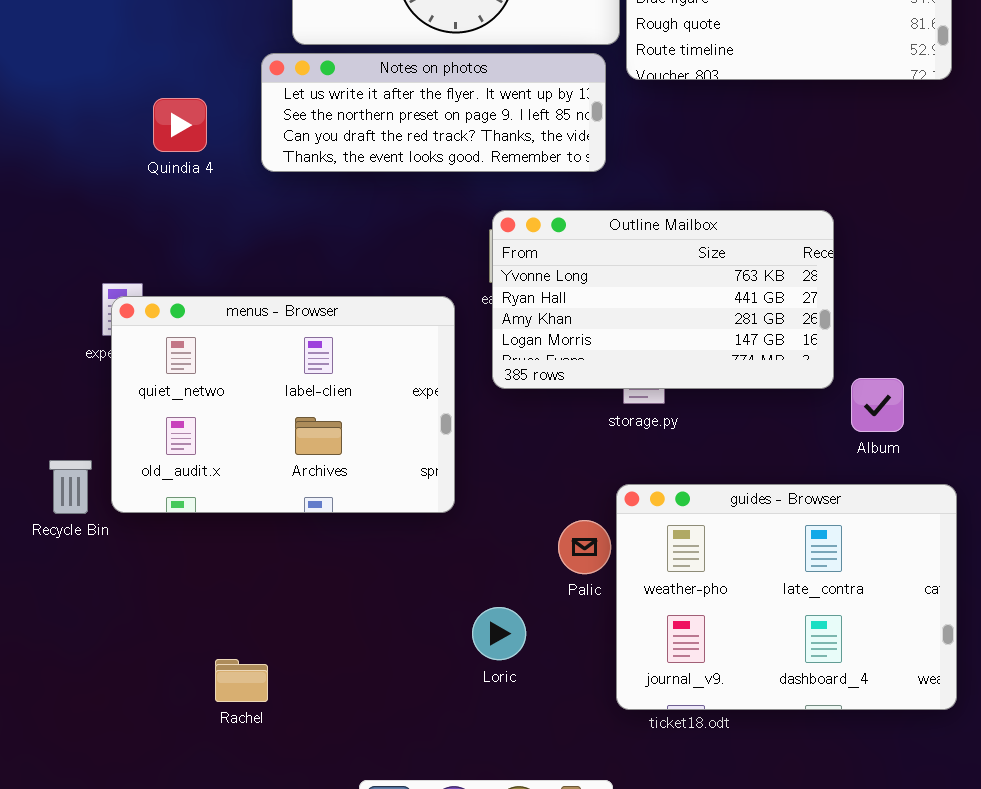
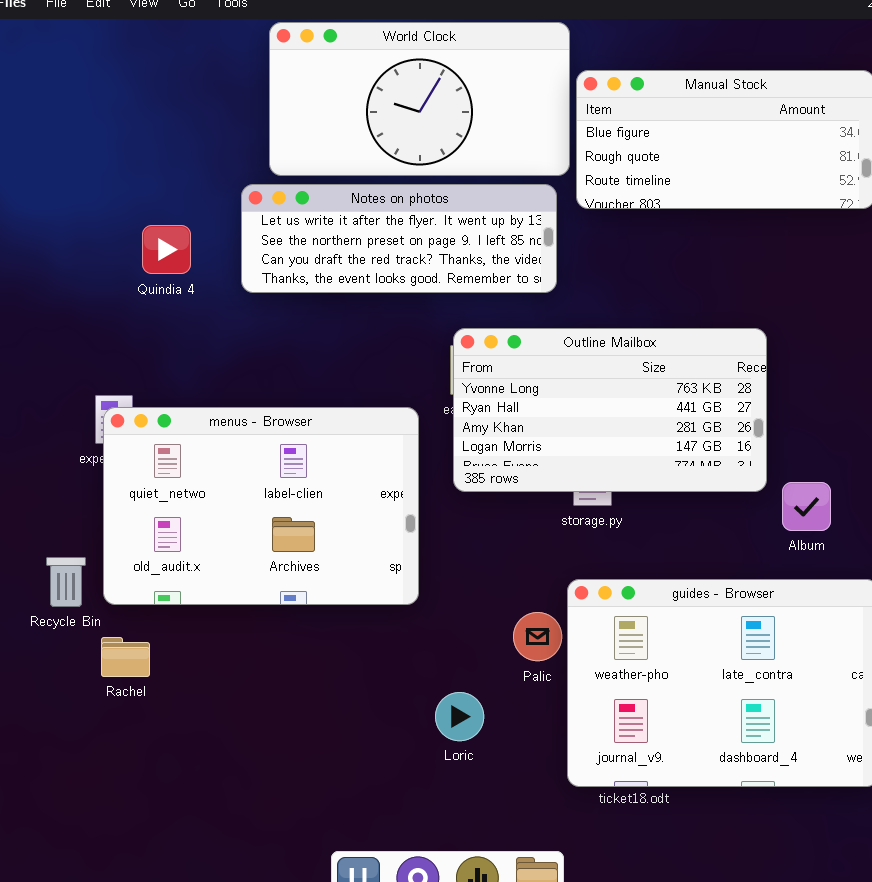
Rachel: [215,659,268,702] -> [101,637,150,677], moved

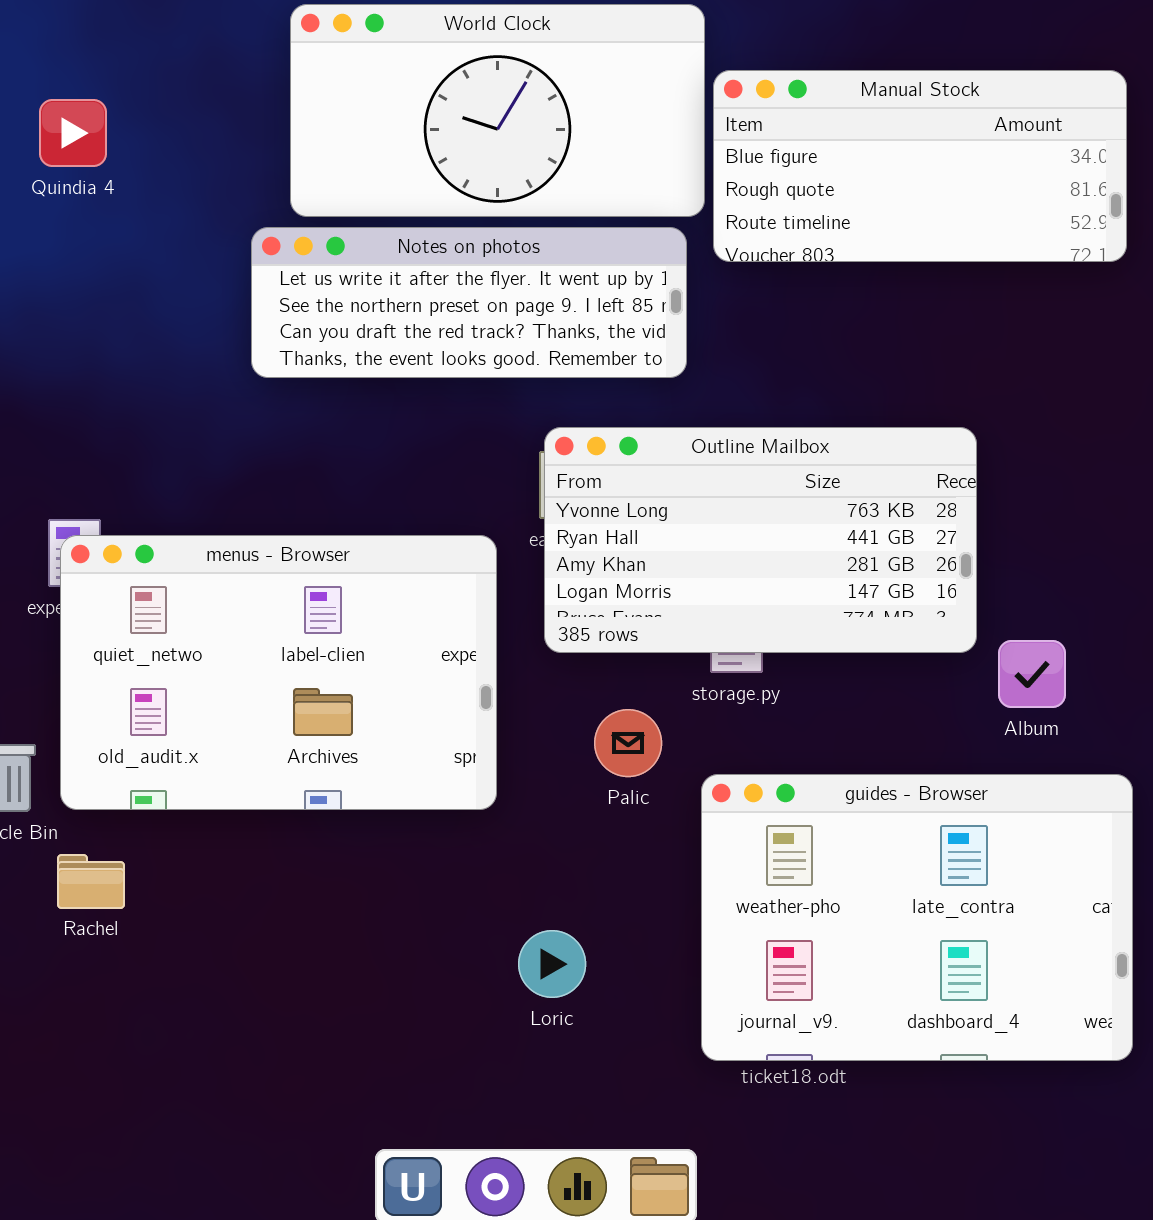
Quindia 4: [142,225,191,274] -> [39,99,107,167], moved
Palic: [513,612,562,661] -> [594,709,662,777], moved

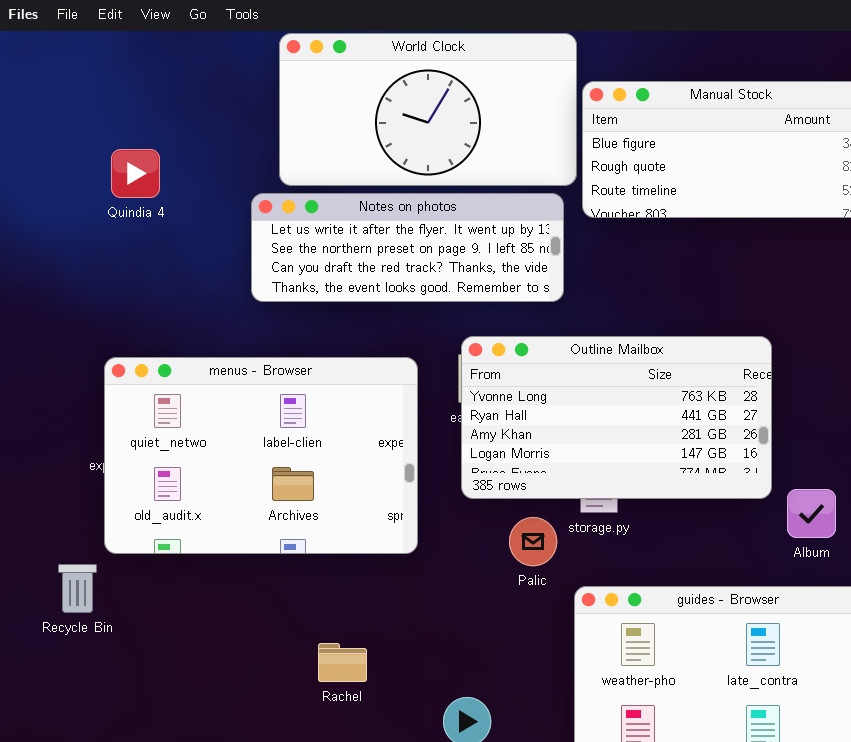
Quindia 4: [39,99,107,167] -> [111,149,160,198], moved
menus - Browser: [60,535,497,810] -> [104,357,418,554], moved
Palic: [594,709,662,777] -> [509,517,557,566], moved
Rachel: [57,854,125,909] -> [318,643,367,682], moved

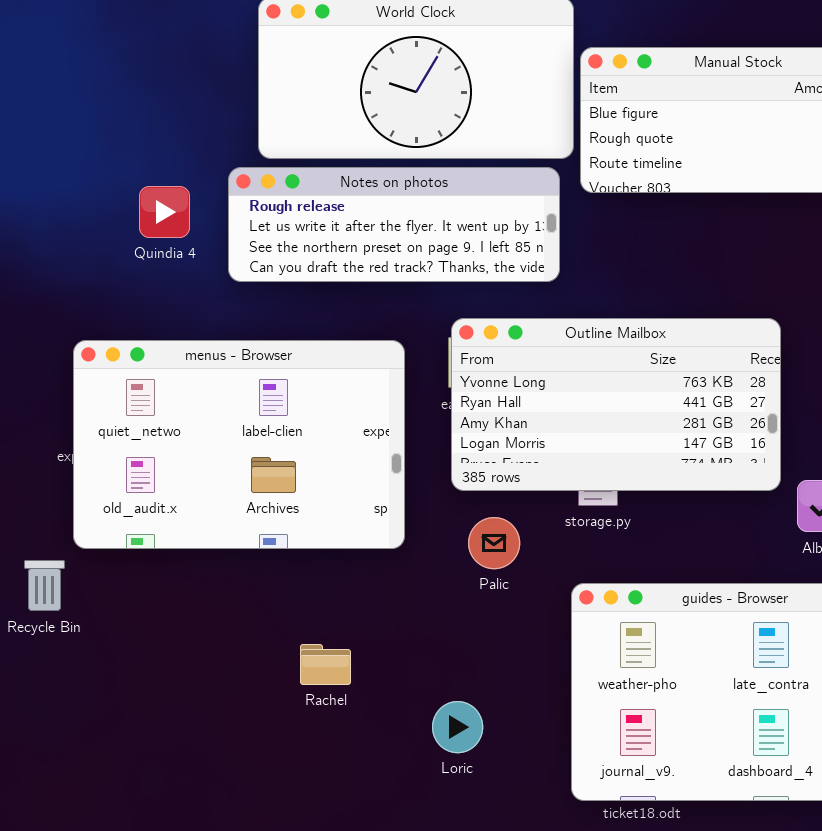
Quindia 4: [111,149,160,198] -> [139,186,190,238], moved
Notes on photos: [251,193,564,302] -> [228,167,560,282], scrolled up 1 row
Palic: [509,517,557,566] -> [468,517,520,569], moved

